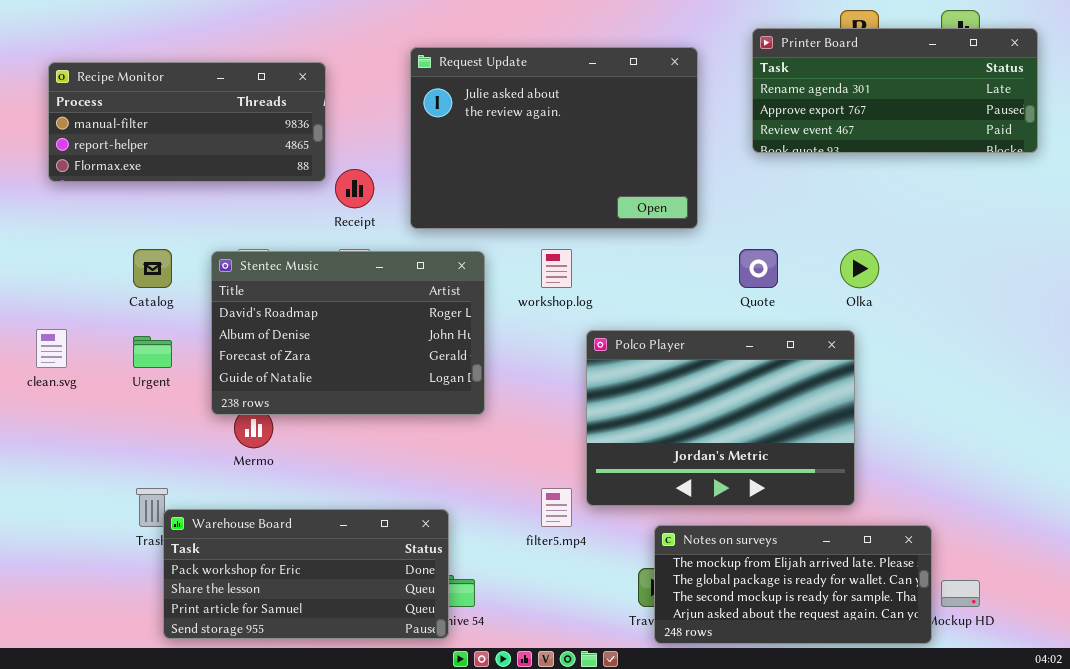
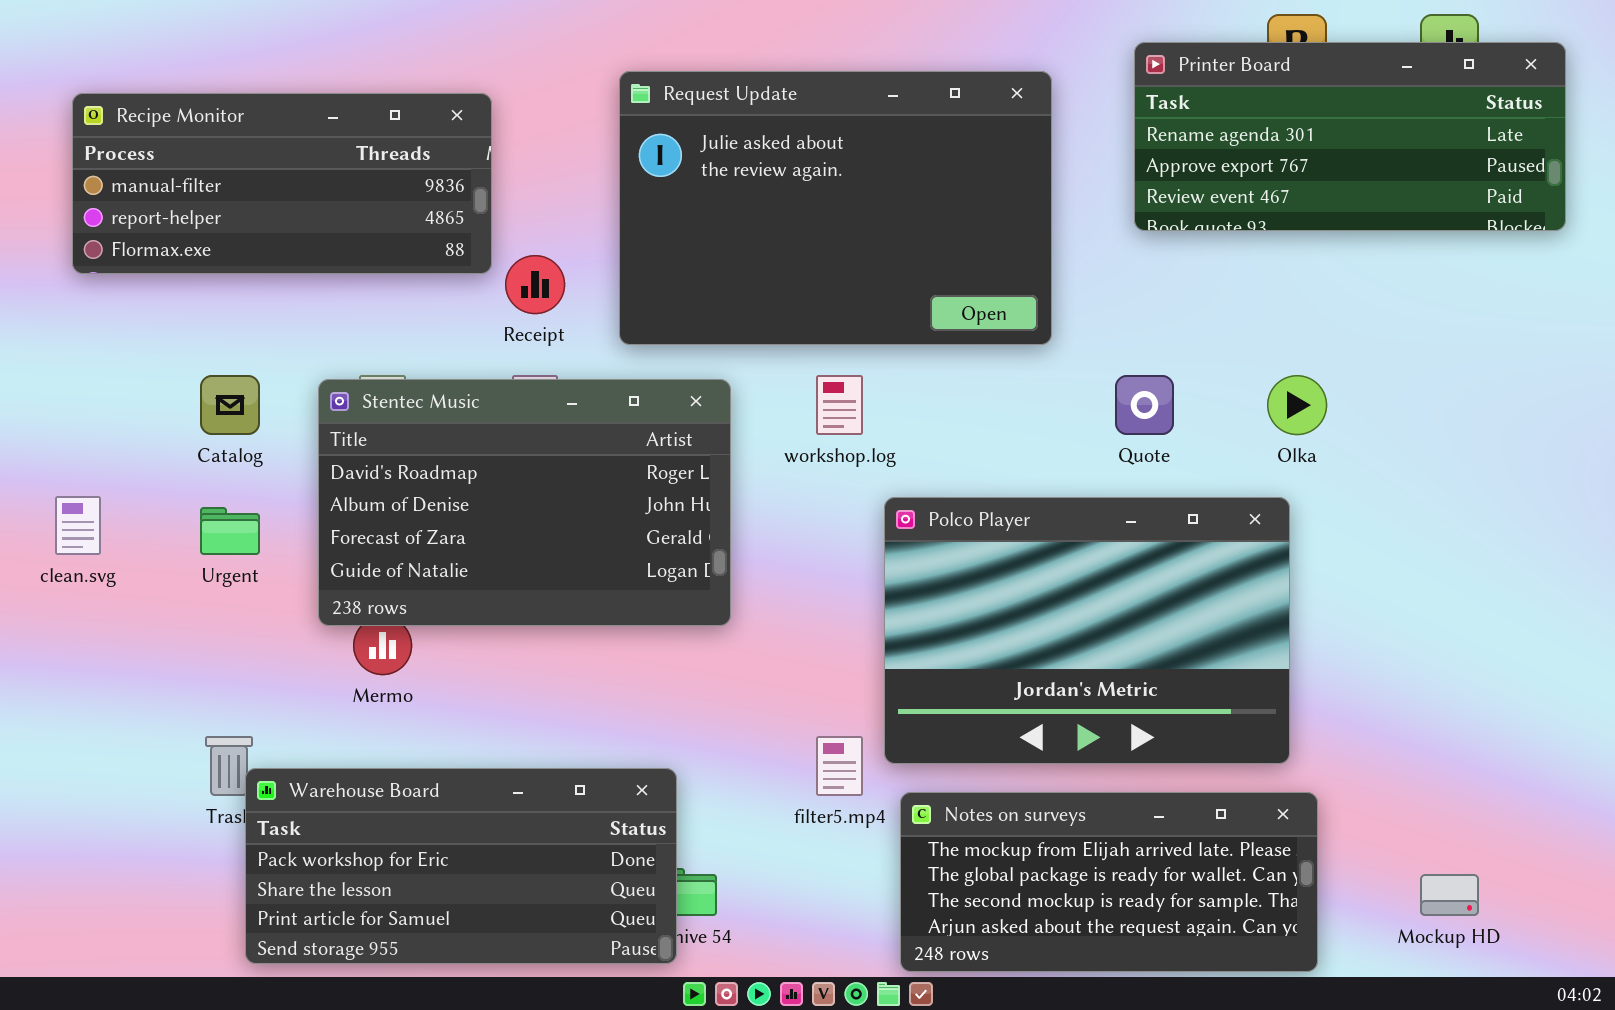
Notes on surveys: [654,525,932,644] -> [900,792,1318,972], moved

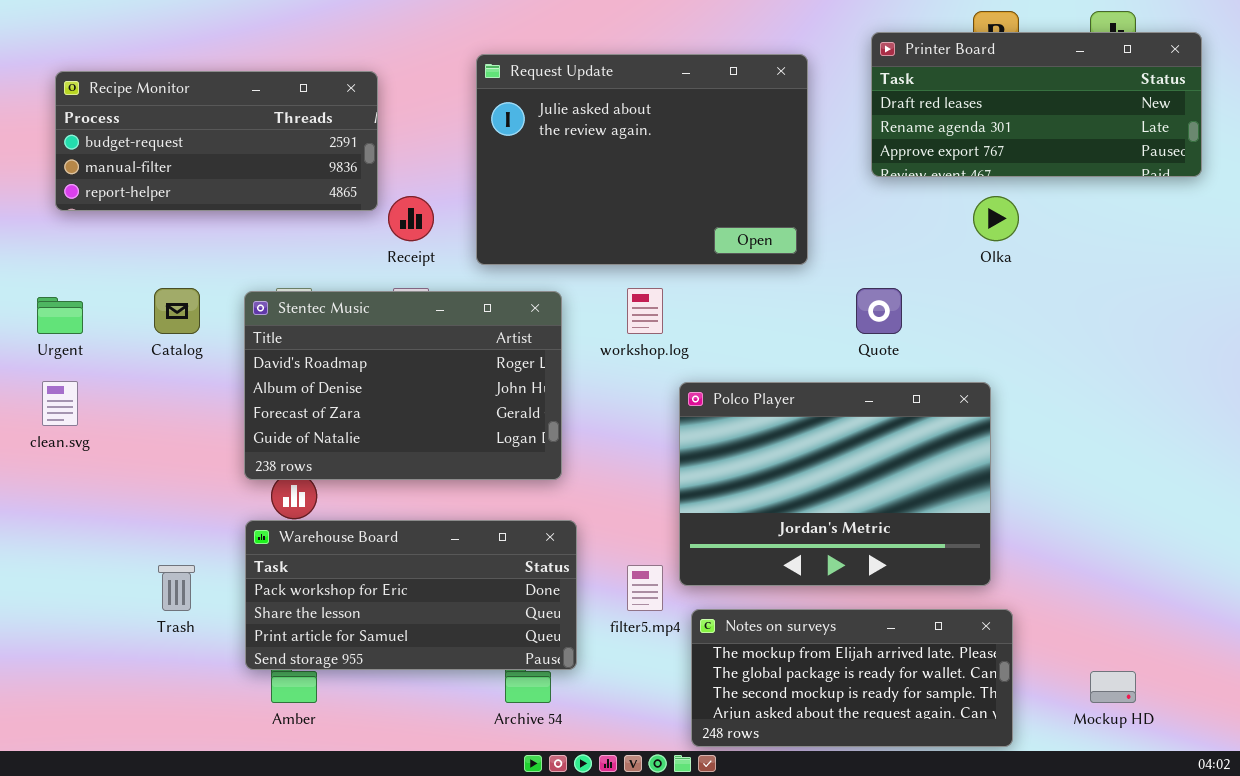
Printer Board: [1134,42,1566,231] -> [871,32,1202,177], scrolled up 1 row
Recipe Monitor: [72,93,492,274] -> [55,71,378,211], scrolled up 1 row
Olka: [1267,375,1327,435] -> [973,196,1019,241], moved
Urgent: [200,507,260,555] -> [37,297,83,334], moved
Warehouse Board: [245,768,677,964] -> [245,520,577,670], moved

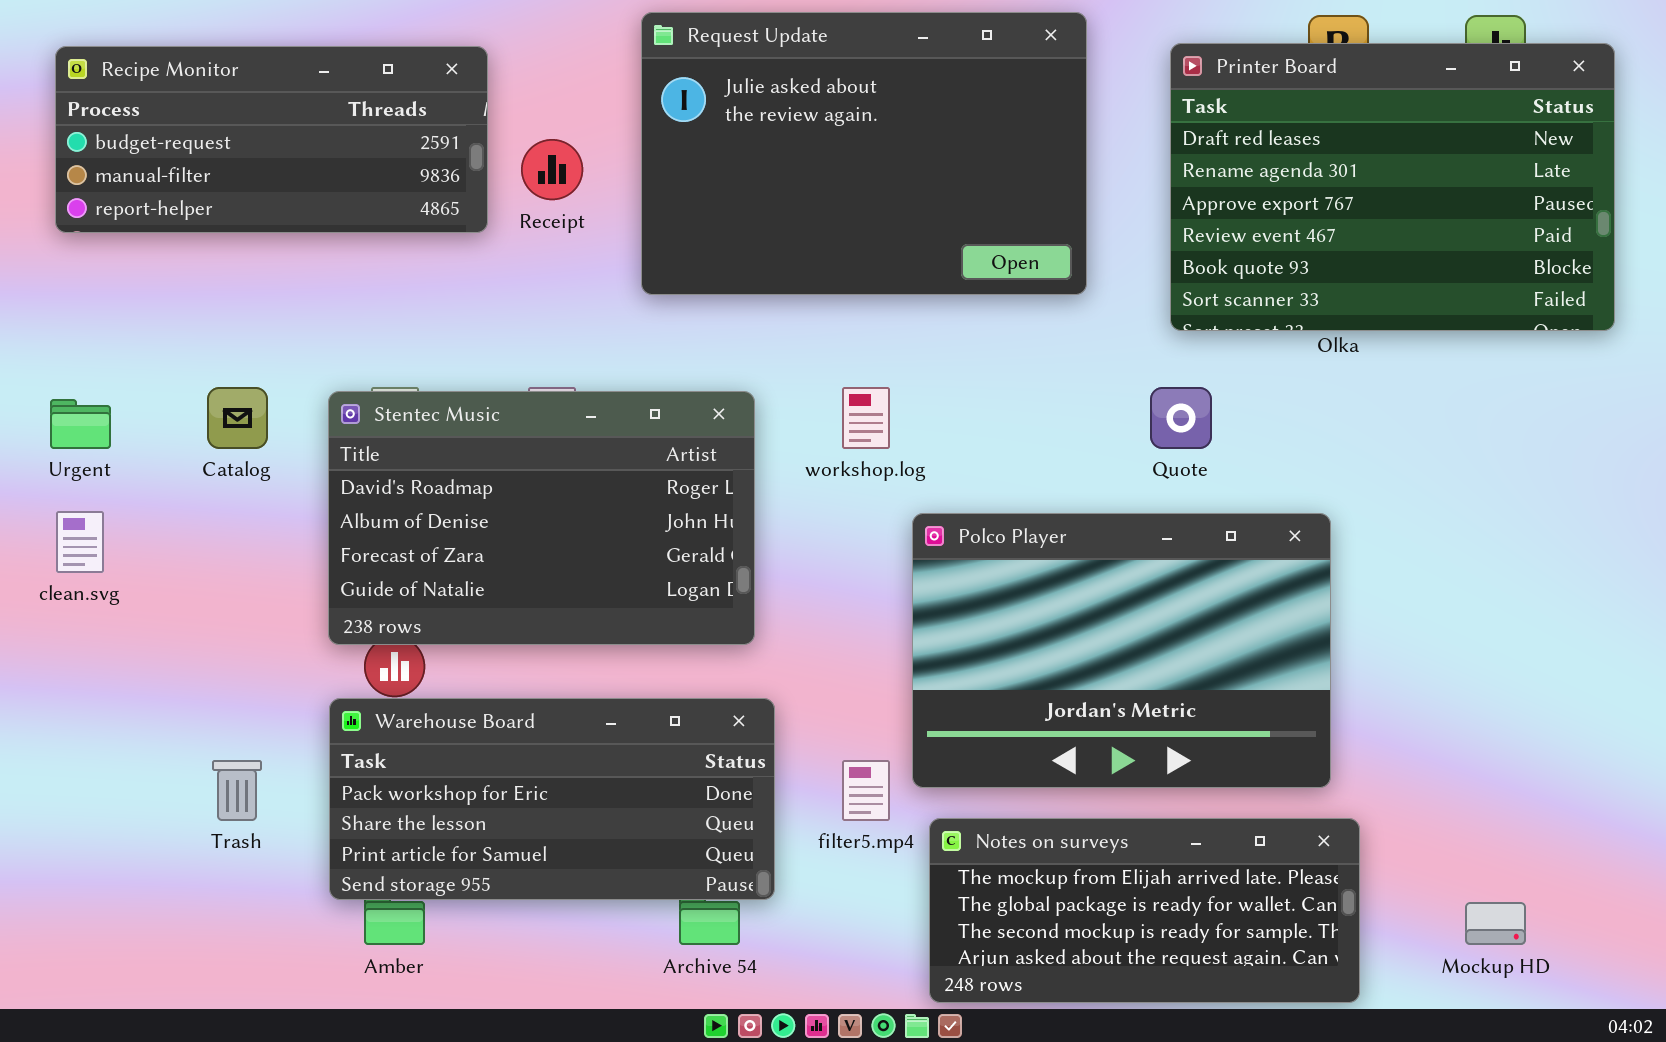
Printer Board: [871,32,1202,177] -> [1170,43,1615,331], resized
Request Update: [476,54,808,265] -> [641,12,1087,295], moved
Recipe Monitor: [55,71,378,211] -> [55,46,488,233], moved
Receipt: [388,196,434,241] -> [521,139,583,200], moved

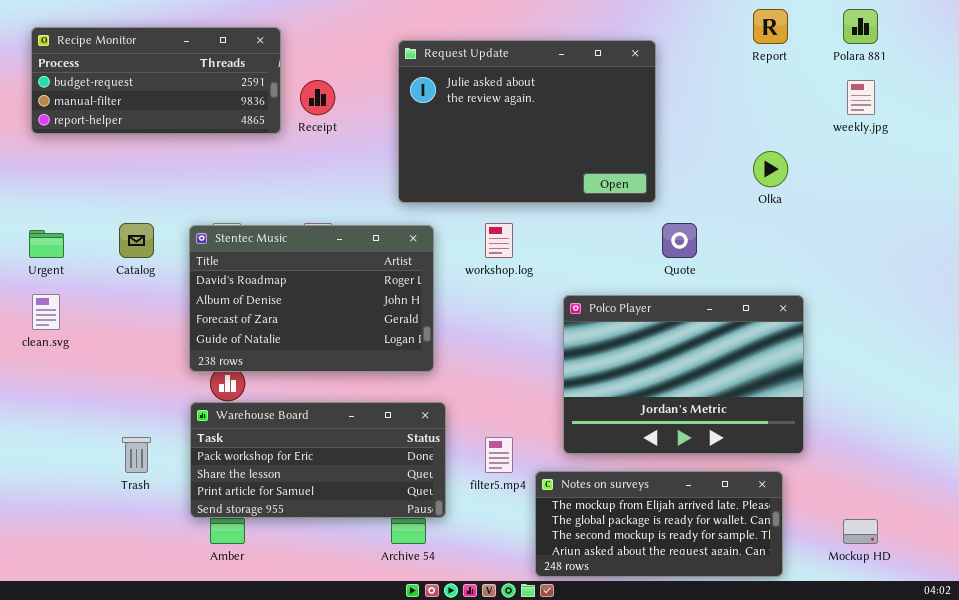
Request Update: [641,12,1087,295] -> [398,40,656,203], moved
Printer Board: [1170,43,1615,331] -> none, closed
Polco Player: [912,513,1331,788] -> [563,295,804,454], moved

